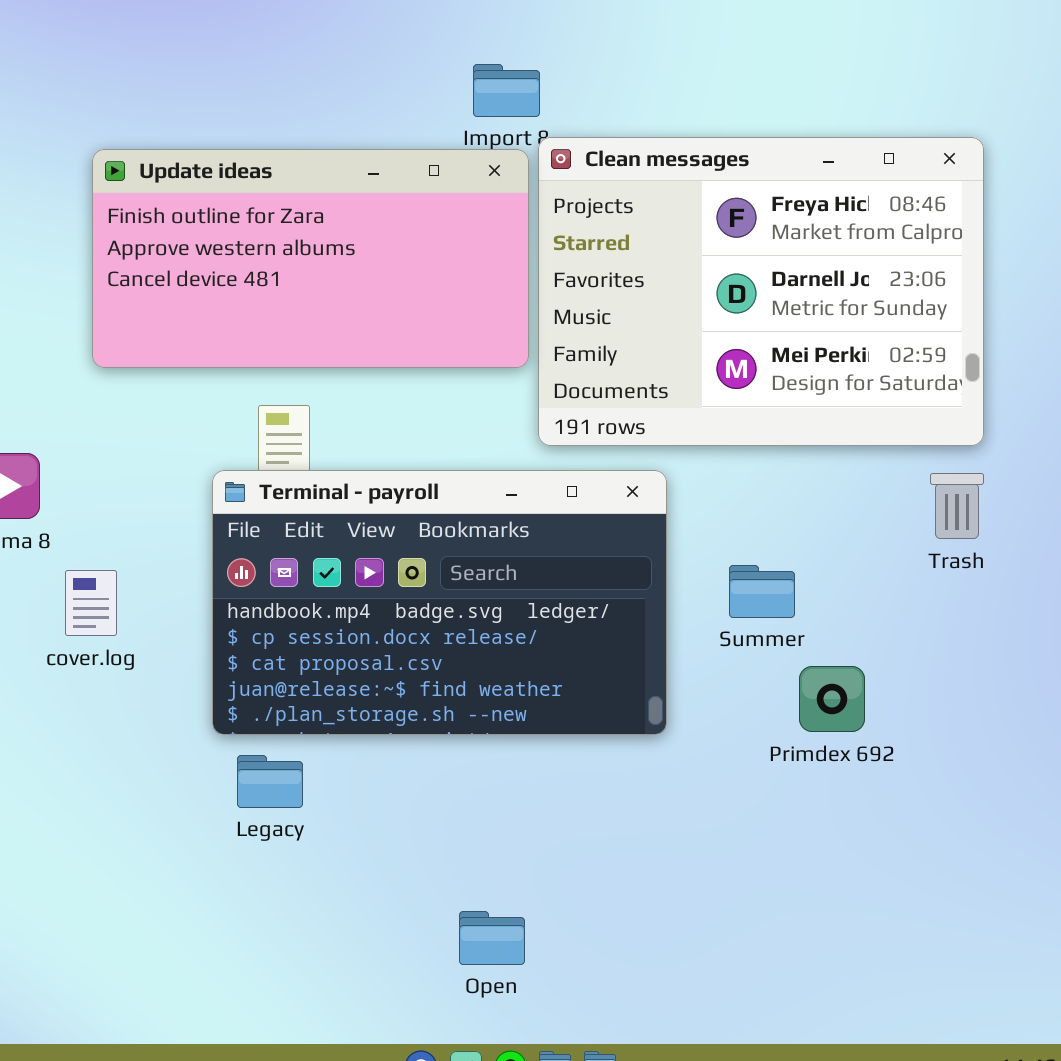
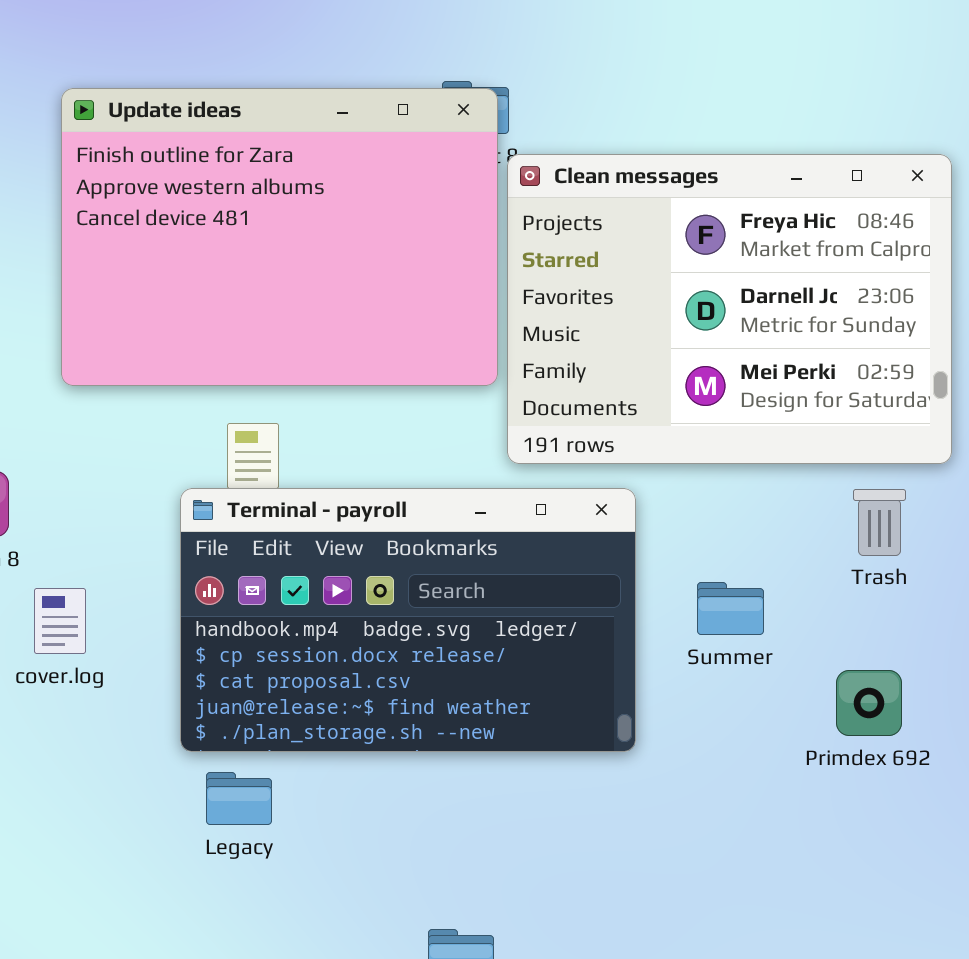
Update ideas: [92,149,529,368] -> [61,88,498,386], resized
Trash: [930,473,984,539] -> [853,489,906,556], moved
Primdex 692: [799,666,865,732] -> [836,670,902,736], moved

